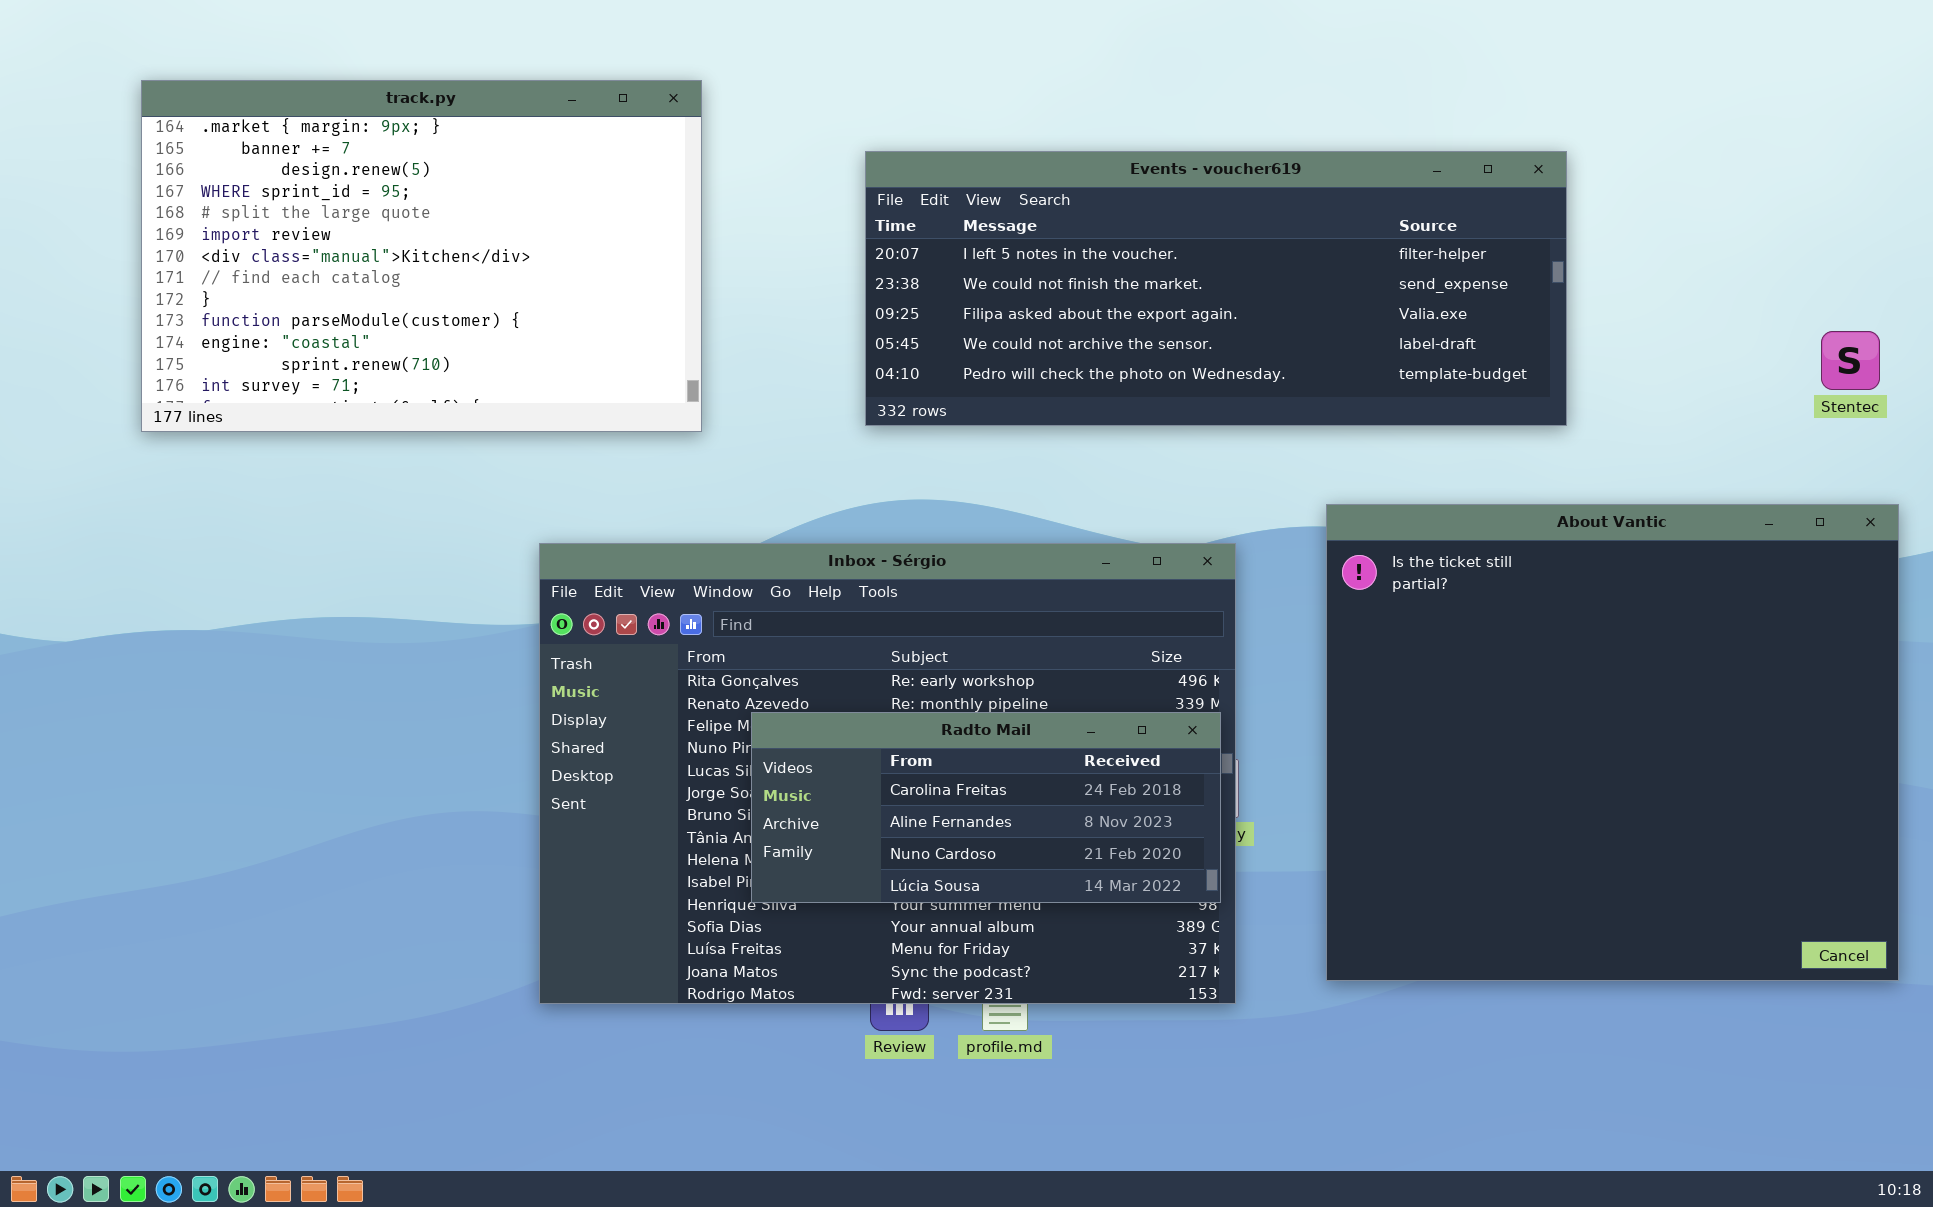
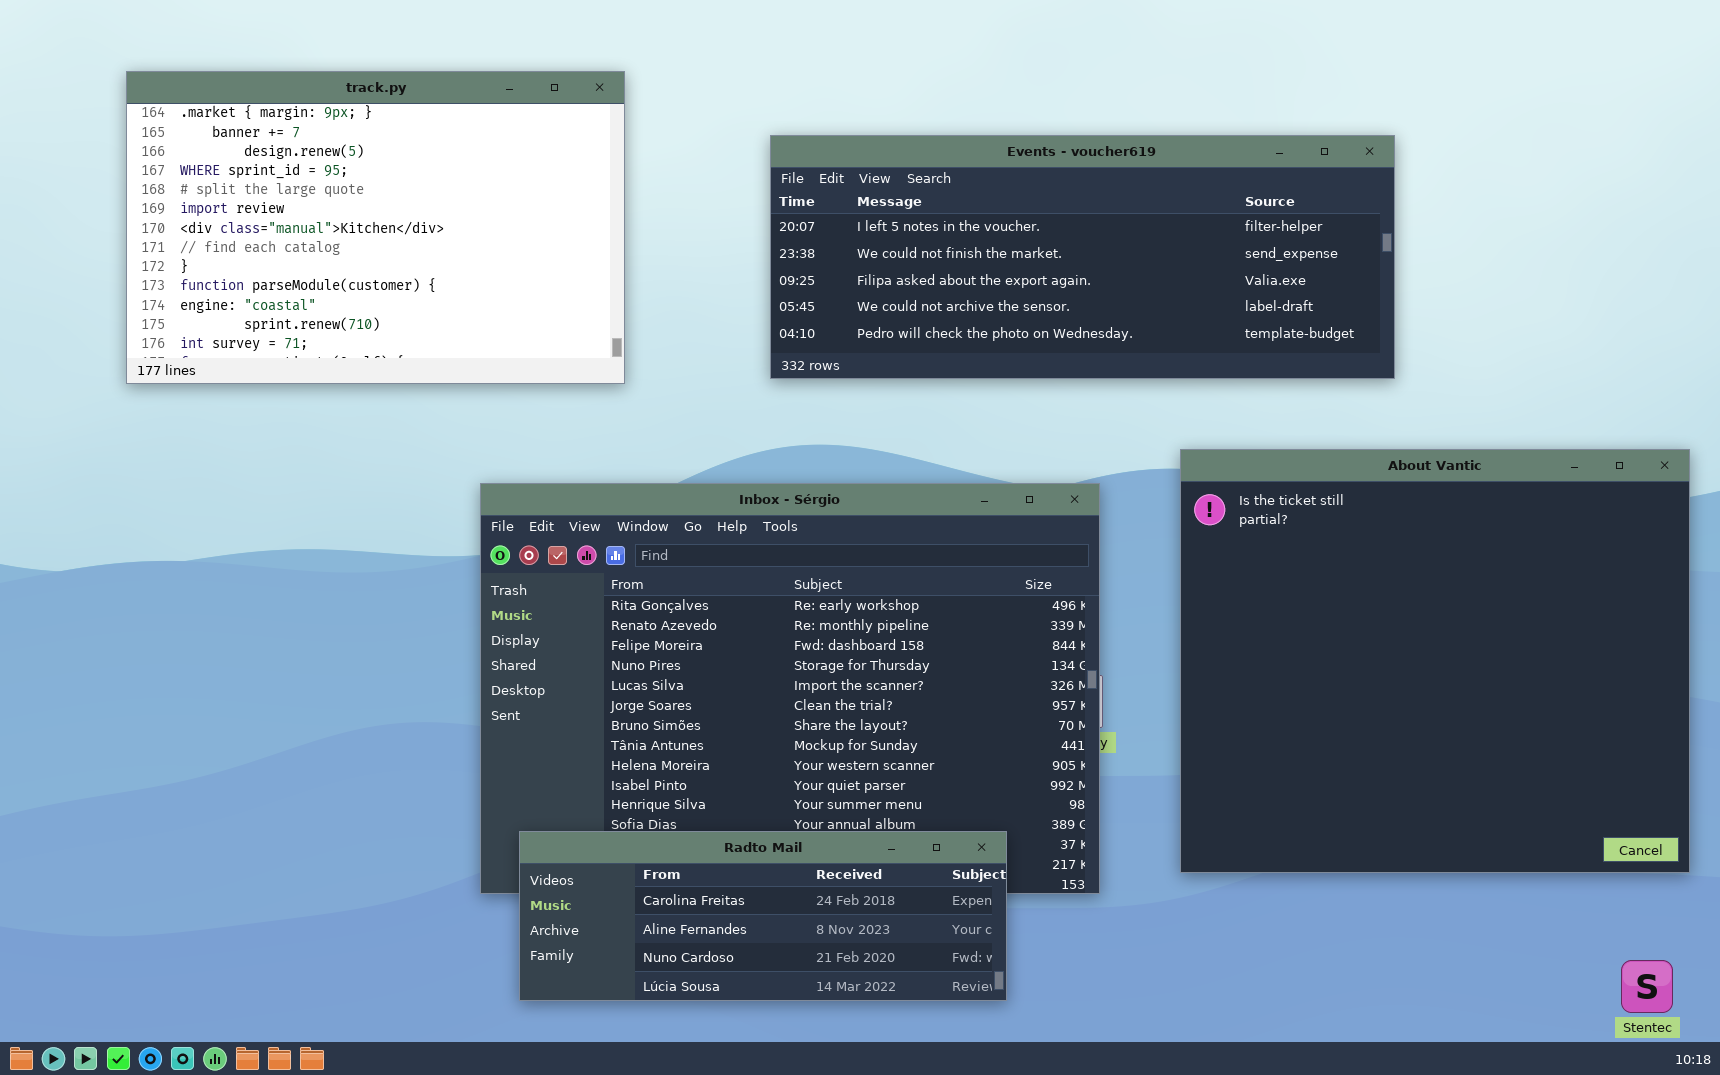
Stentec: [1821,331,1880,390] -> [1621,960,1673,1013], moved
Radto Mail: [751,712,1221,903] -> [519,831,1007,1001], moved, resized

